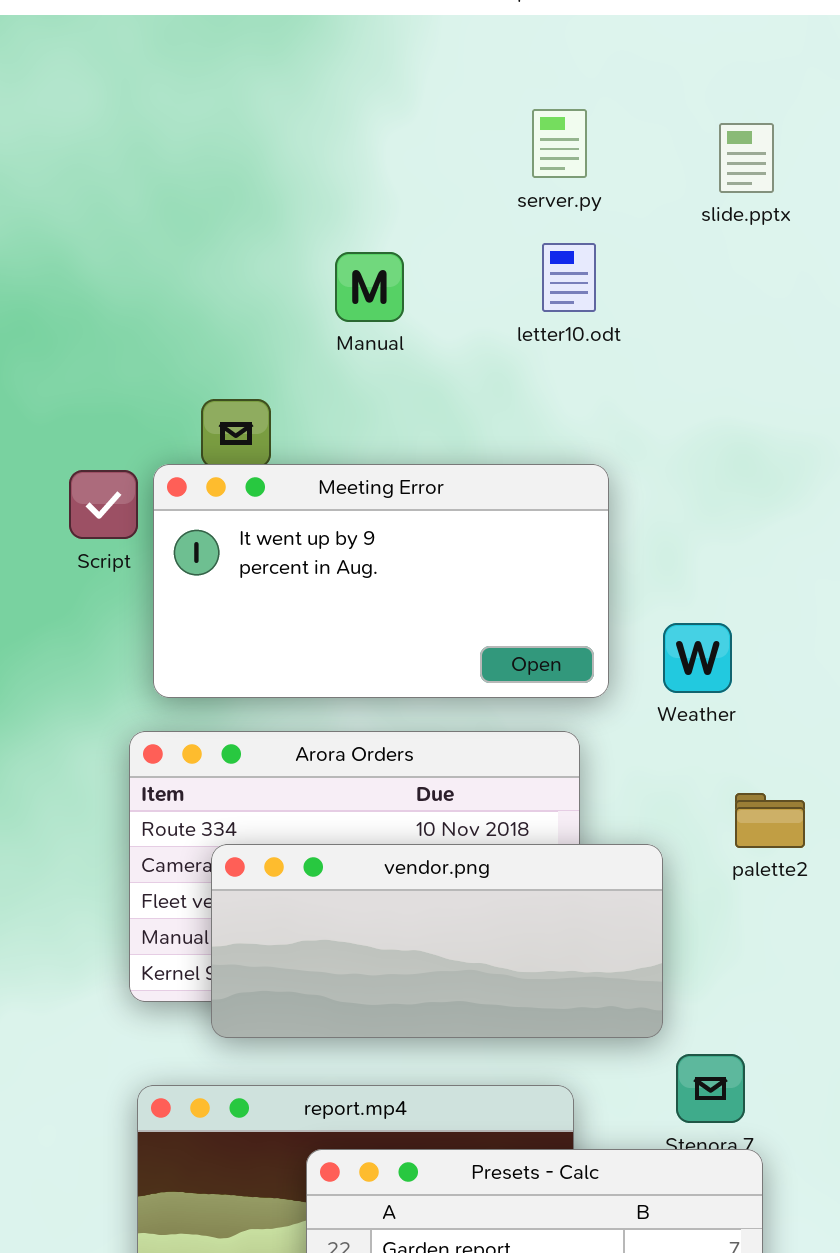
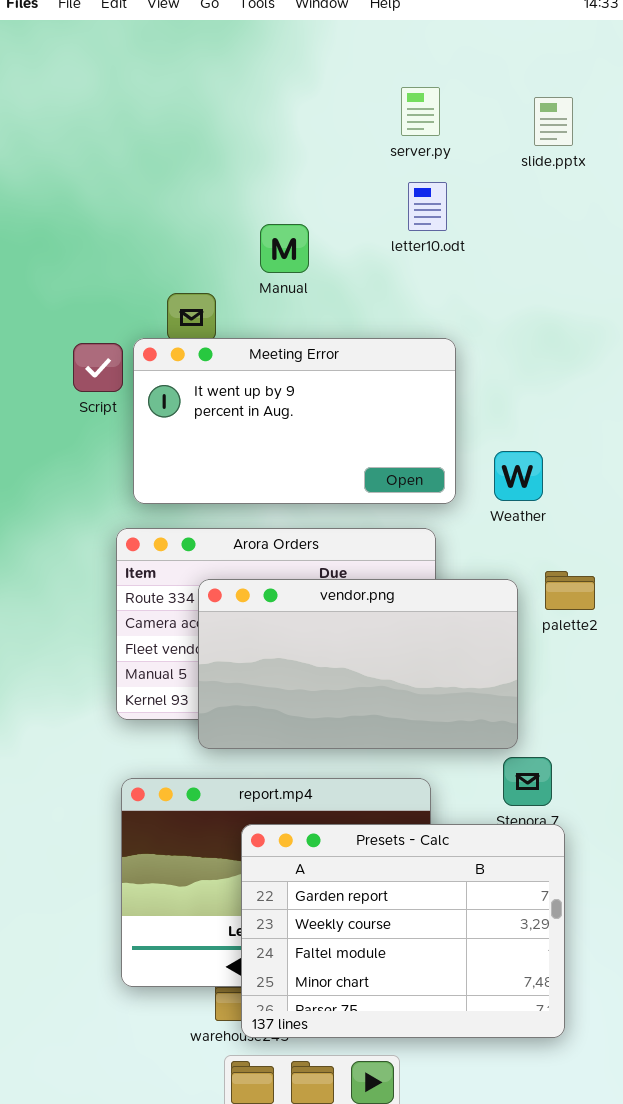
Manual: [335,252,404,322] -> [260,224,309,273], moved
vendor.png: [211,844,663,1038] -> [198,579,518,749], moved, resized

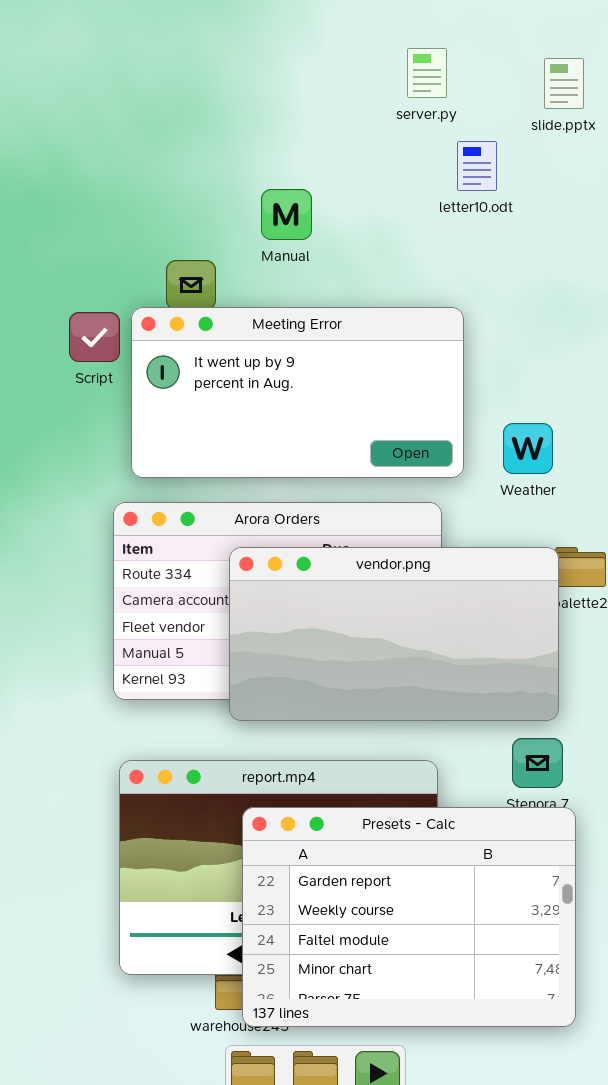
letter10.odt: [408,182,447,231] -> [457,141,497,191], moved
vendor.png: [198,579,518,749] -> [229,547,559,721], moved

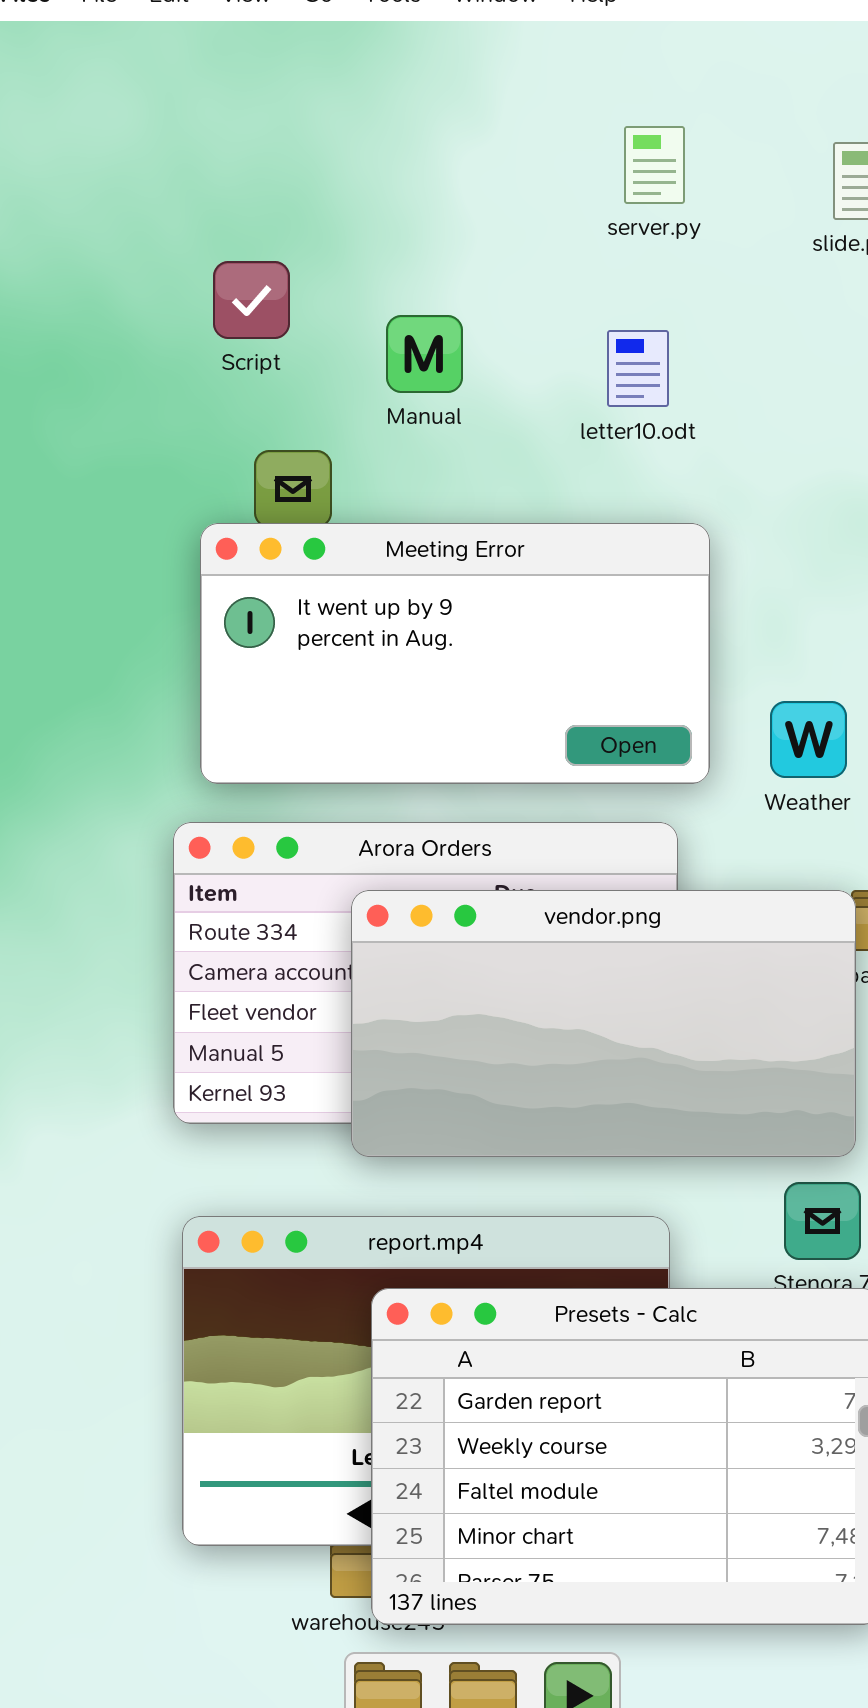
letter10.odt: [457,141,497,191] -> [607,330,669,407], moved
Manual: [261,189,312,240] -> [386,315,463,393], moved
Script: [69,312,120,362] -> [213,261,290,339], moved

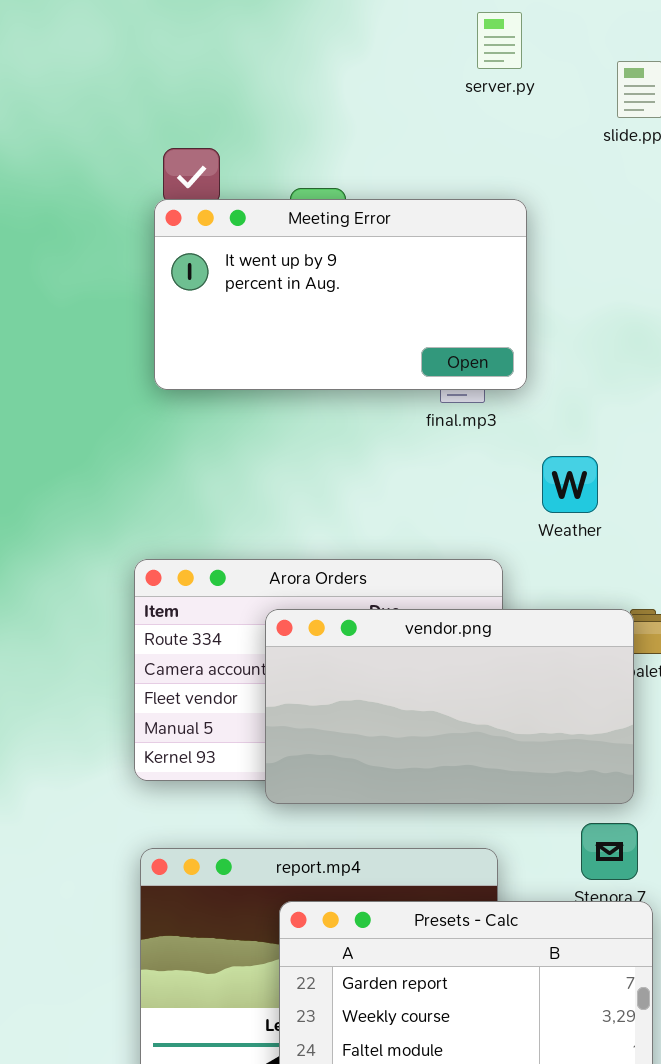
server.py: [624,126,685,204] -> [477,12,522,69], moved
Meeting Error: [200,523,710,784] -> [154,199,527,390], moved
Weather: [770,701,847,778] -> [542,456,598,513], moved

